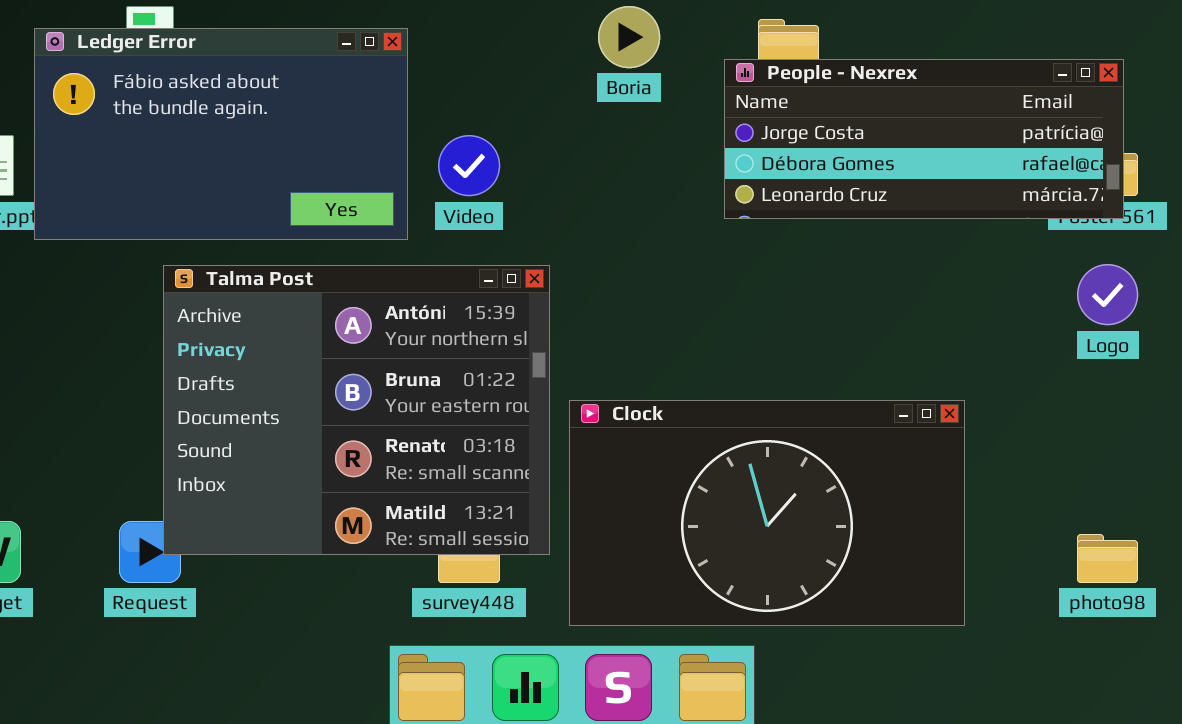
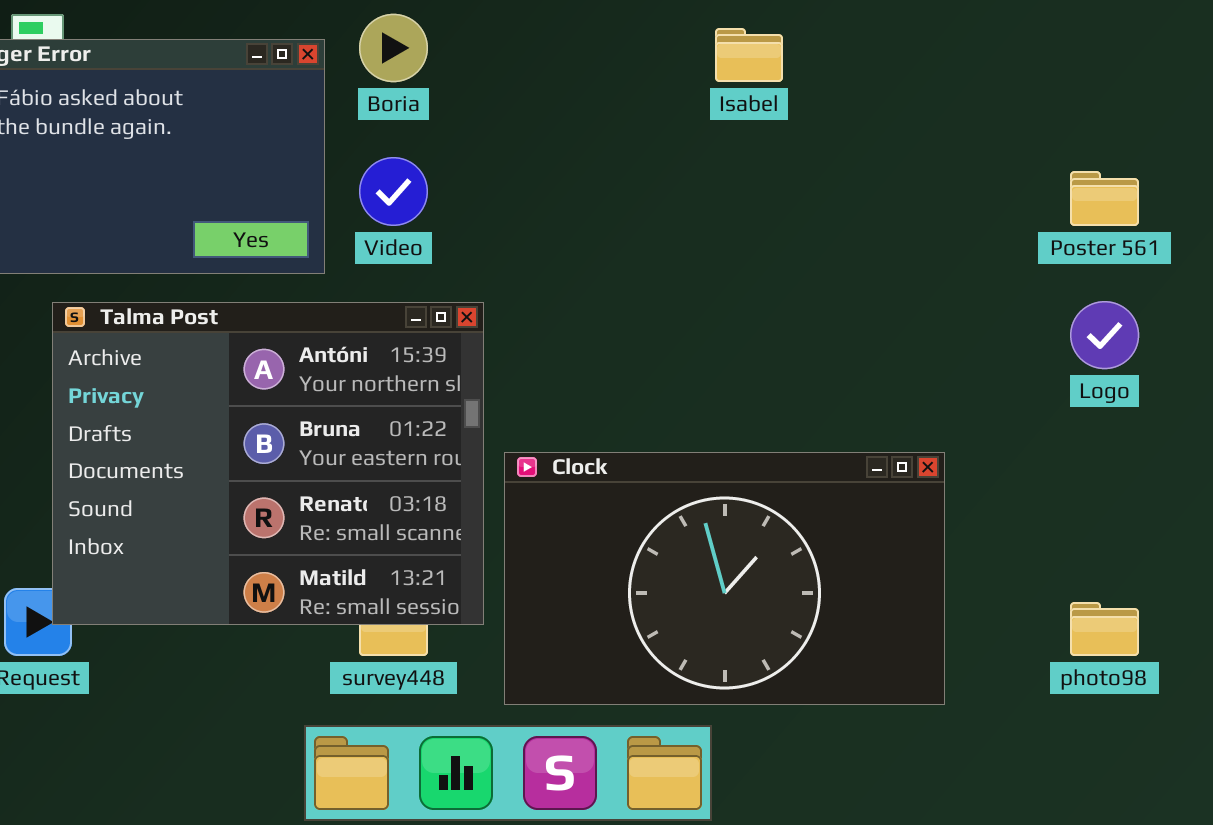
Boria: [598,6,660,68] -> [359,14,428,82], moved
People - Nexrex: [724,59,1124,219] -> none, closed

